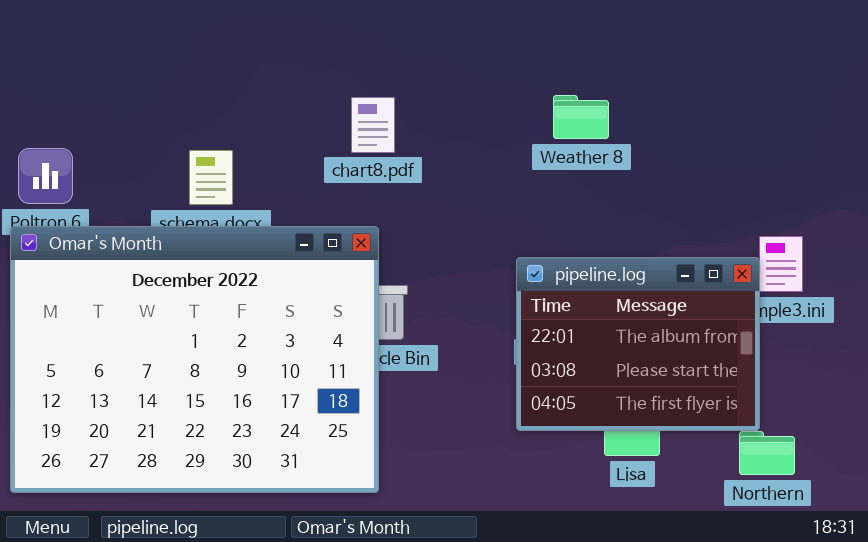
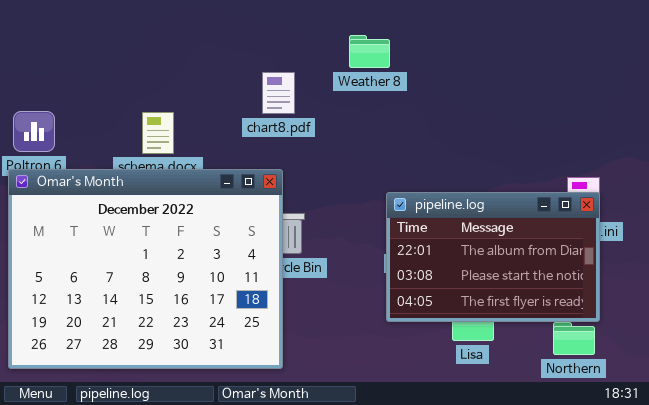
Weather 8: [553,95,609,139] -> [349,35,390,68], moved
pipeline.log: [516,257,760,431] -> [386,192,600,322], resized

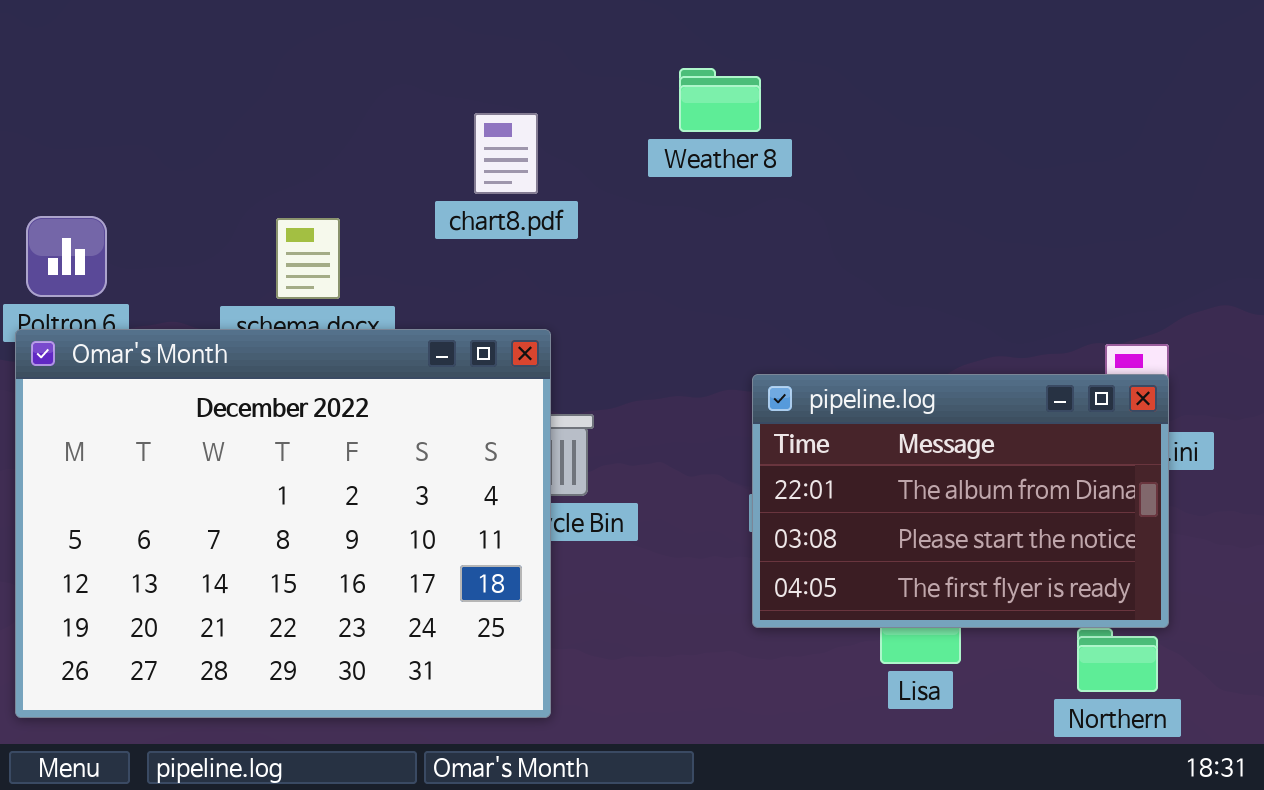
chart8.pdf: [262,72,295,114] -> [474,113,538,194], moved

